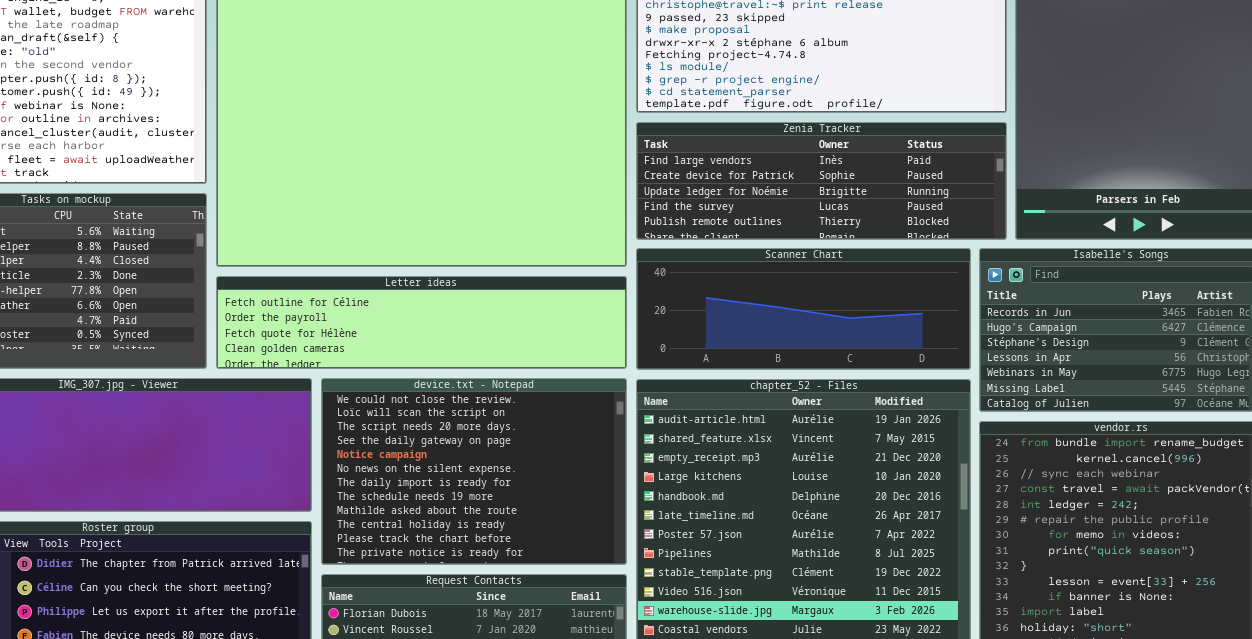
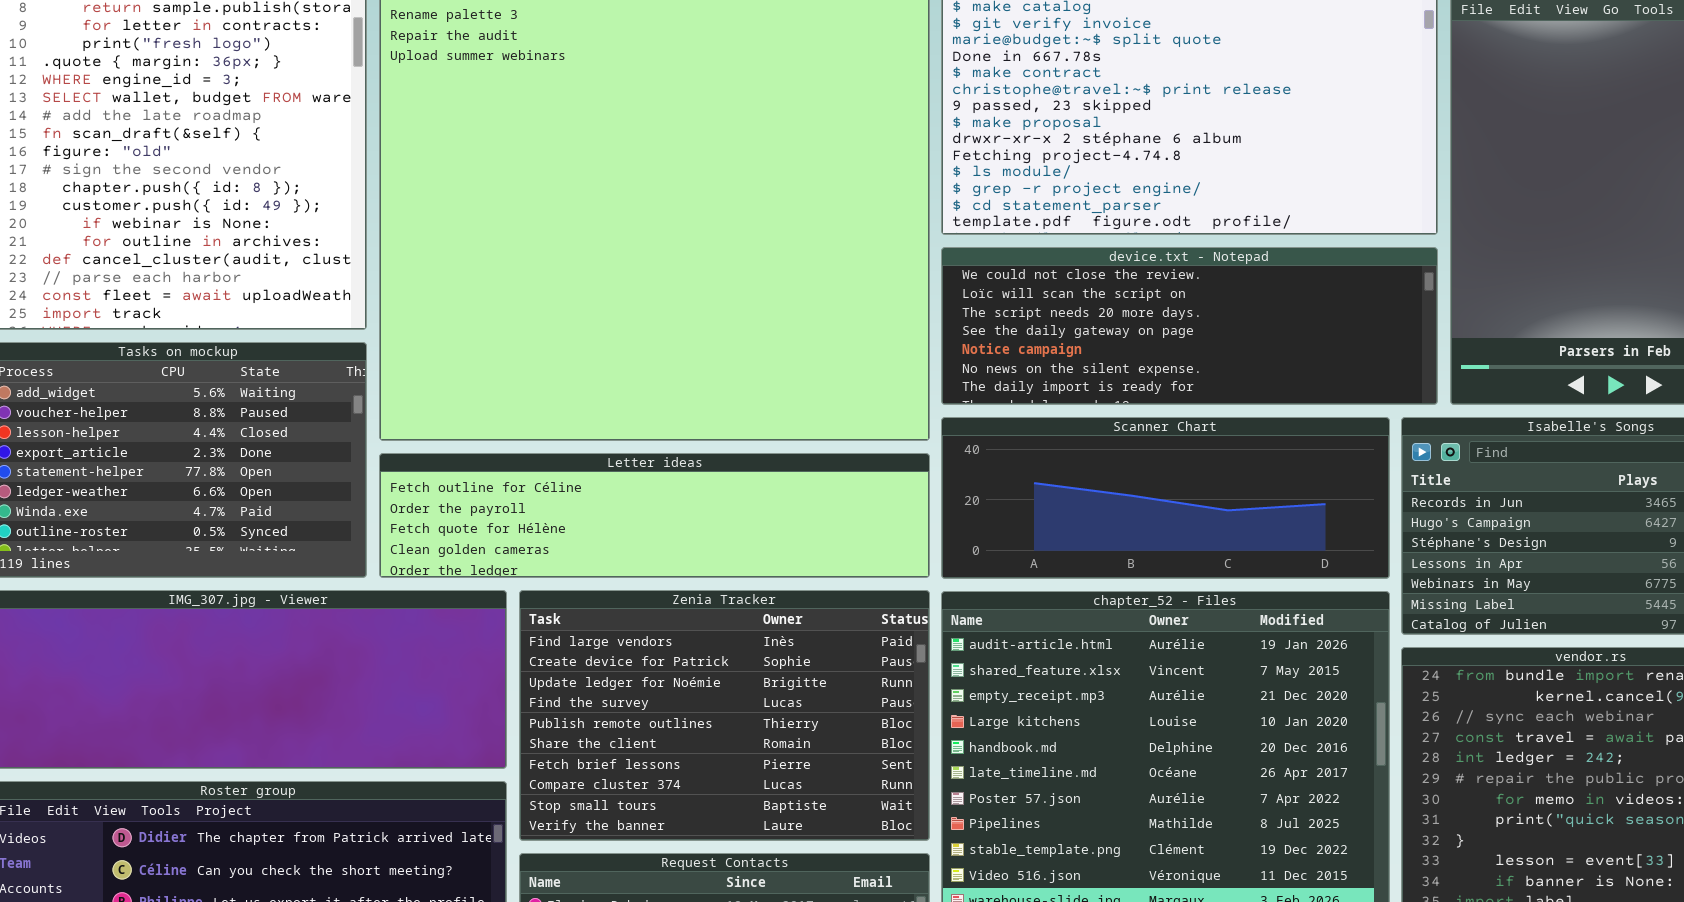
Zenia Tracker: [636,122,1007,240] -> [519,590,930,841], moved, resized
device.txt - Notepad: [321,378,627,565] -> [941,247,1438,405], moved, resized

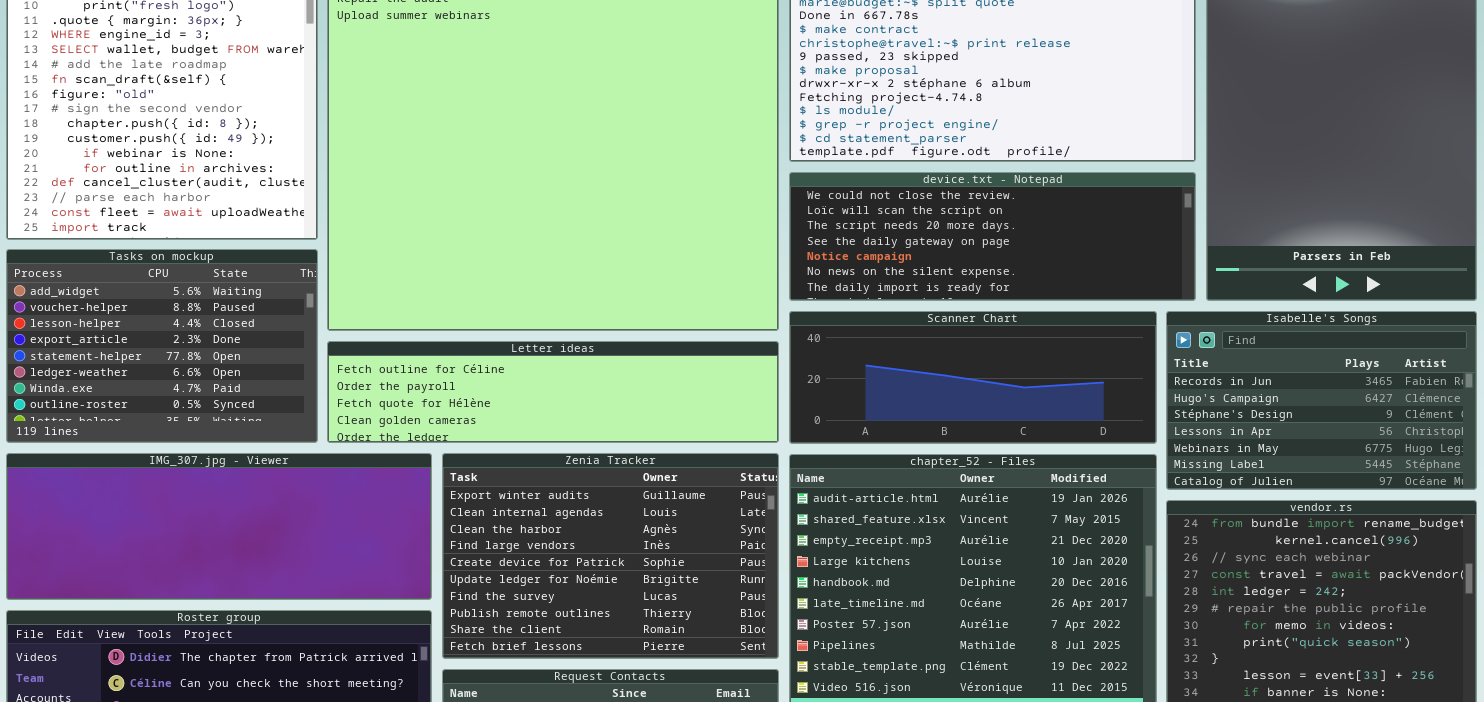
Zenia Tracker: [519,590,930,841] -> [442,453,779,659], scrolled up 3 rows

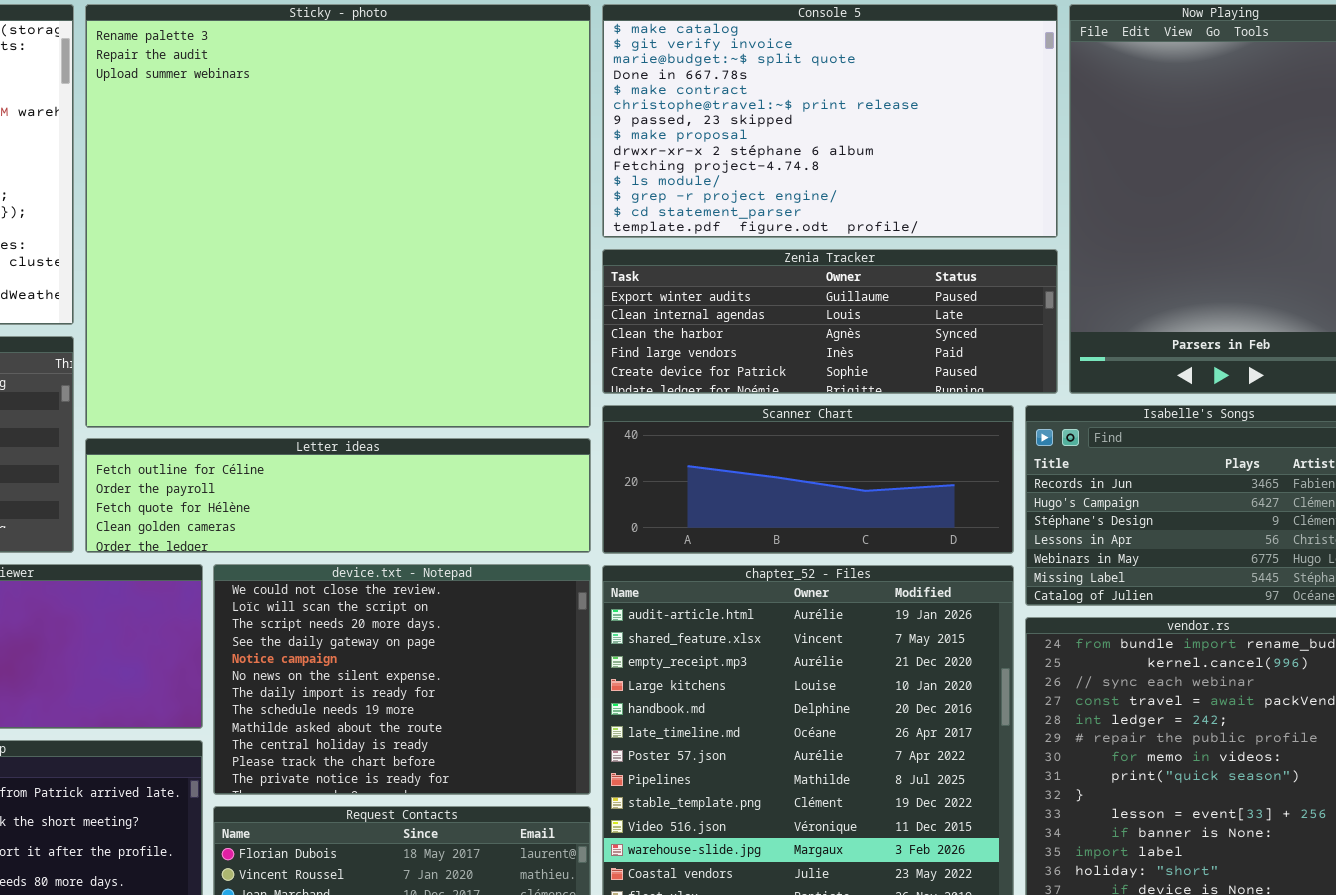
device.txt - Notepad: [789,172,1196,301] -> [213,564,591,795], moved, resized
Zenia Tracker: [442,453,779,659] -> [602,249,1058,394], moved, resized

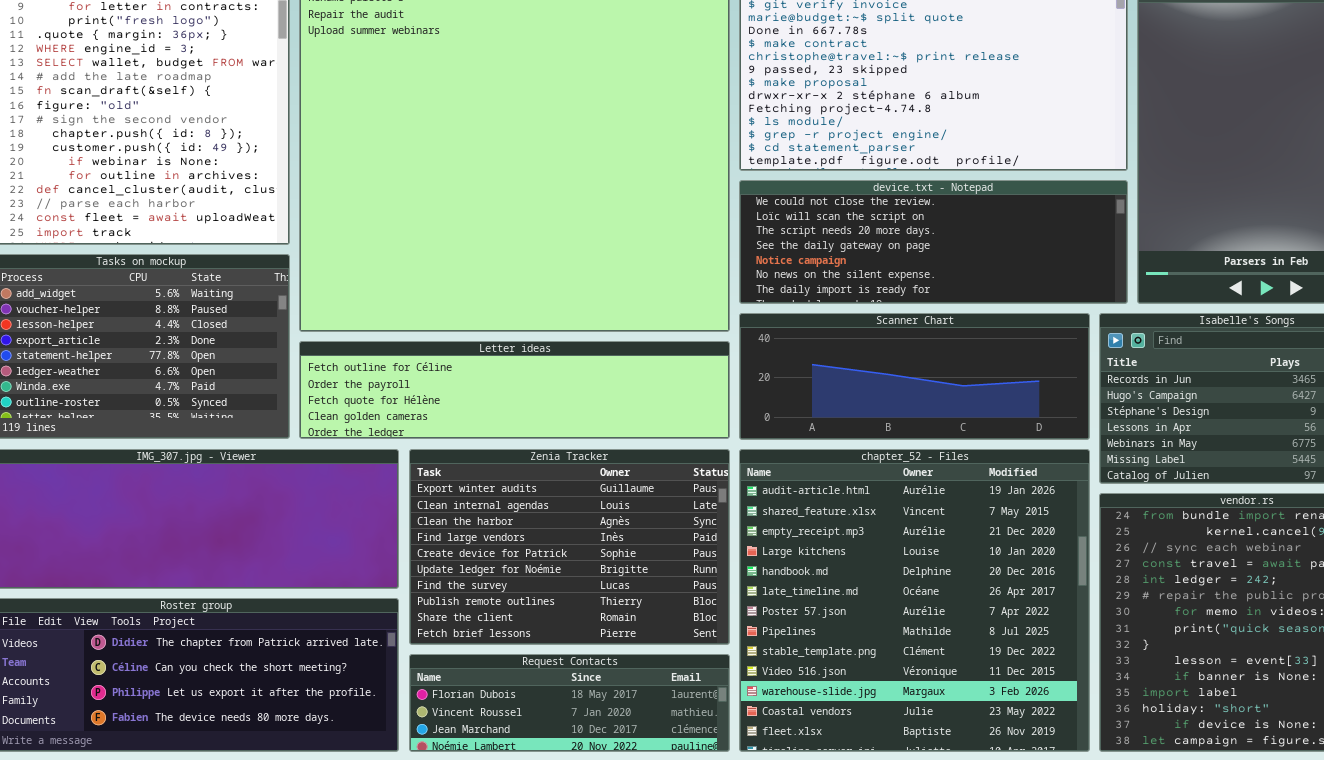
Zenia Tracker: [602,249,1058,394] -> [409,449,730,645], moved, resized
device.txt - Notepad: [213,564,591,795] -> [739,180,1128,304], moved, resized

